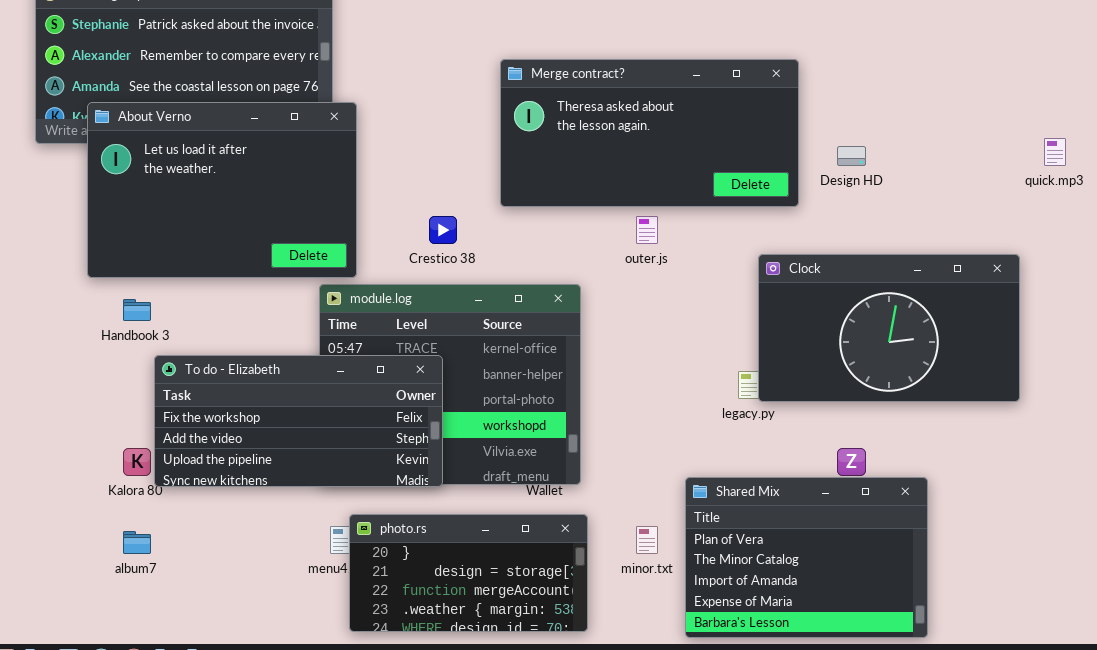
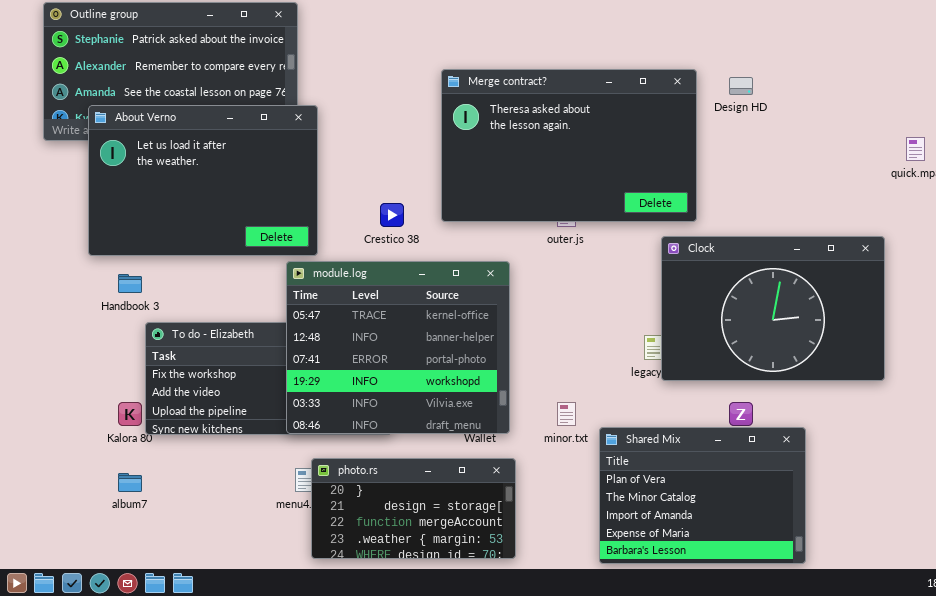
Merge contract?: [500,59,799,207] -> [441,69,697,222], resized
Design HD: [837,146,866,166] -> [729,77,753,95], moved
Clock: [758,254,1020,402] -> [661,236,885,381], resized
module.log: [319,284,581,485] -> [286,261,510,434], raised
minor.txt: [636,526,658,554] -> [557,402,576,426], moved

